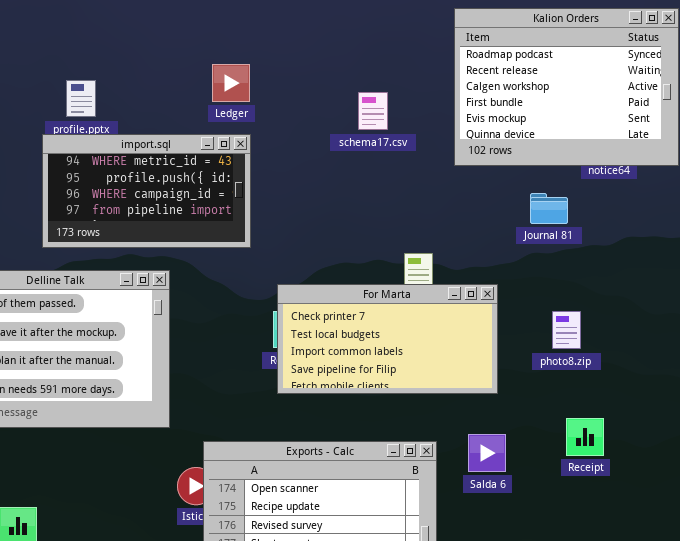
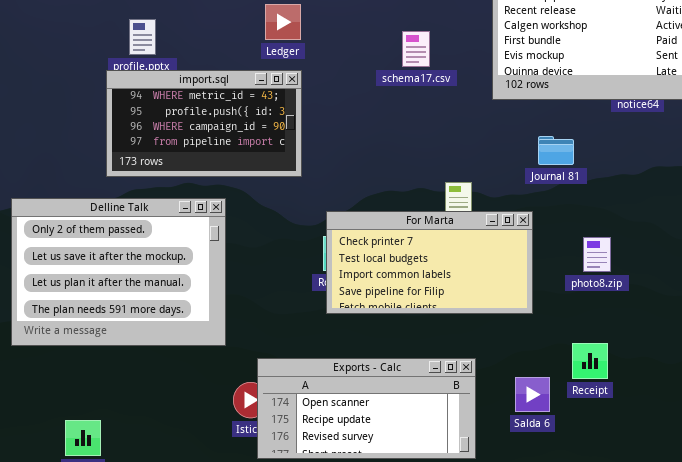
Journal 81: [530,193,568,224] -> [538,136,574,165], moved
Receipt: [566,418,604,456] -> [572,343,608,379], moved
Salda 6: [468,434,506,472] -> [515,377,550,412], moved

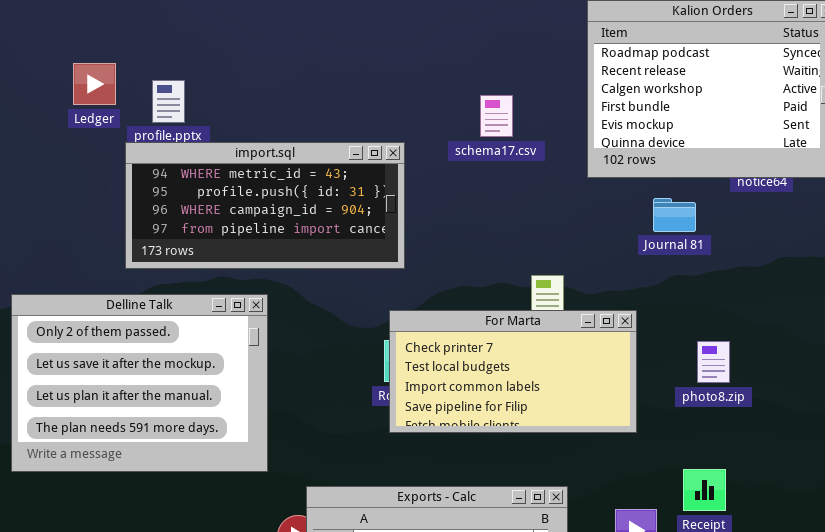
Ledger: [265,4,301,40] -> [73,63,116,105], moved
import.sql: [106,70,302,177] -> [125,142,405,269], resized
Journal 81: [538,136,574,165] -> [653,198,696,232], moved

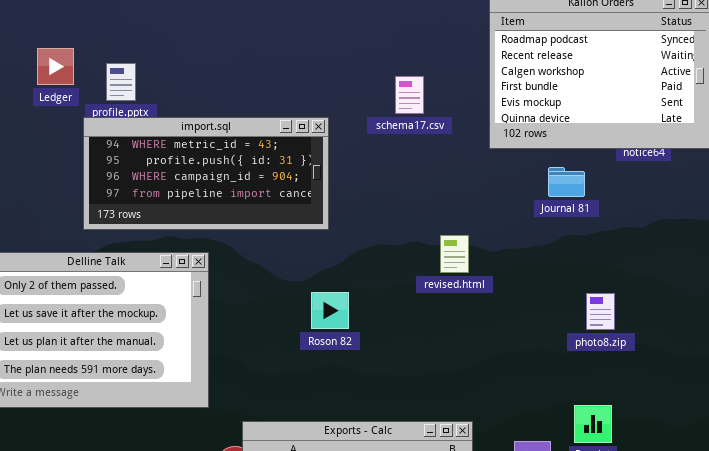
For Marta: [389,310,637,433] -> none, closed

